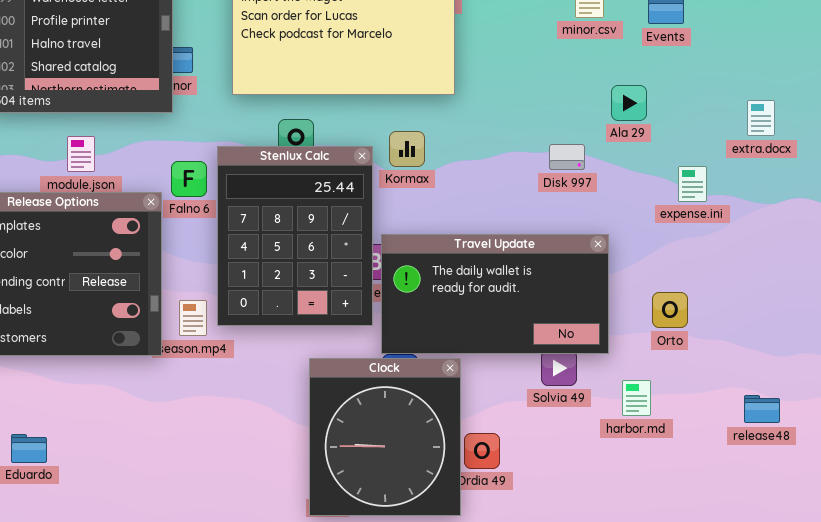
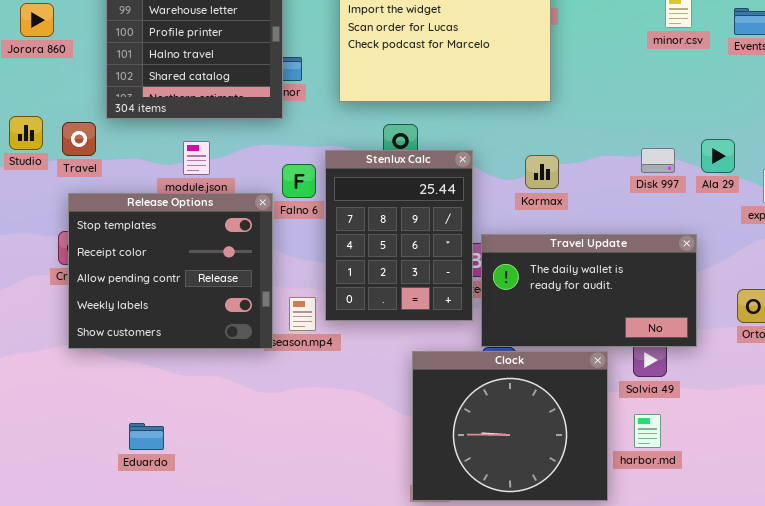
Ala 29: [611,85,647,121] -> [701,139,735,173], moved
Kormax: [389,131,425,167] -> [525,155,559,189], moved
Clock: [309,358,461,516] -> [412,351,608,501], resized
harbor.md: [622,380,651,416] -> [634,414,661,448], moved

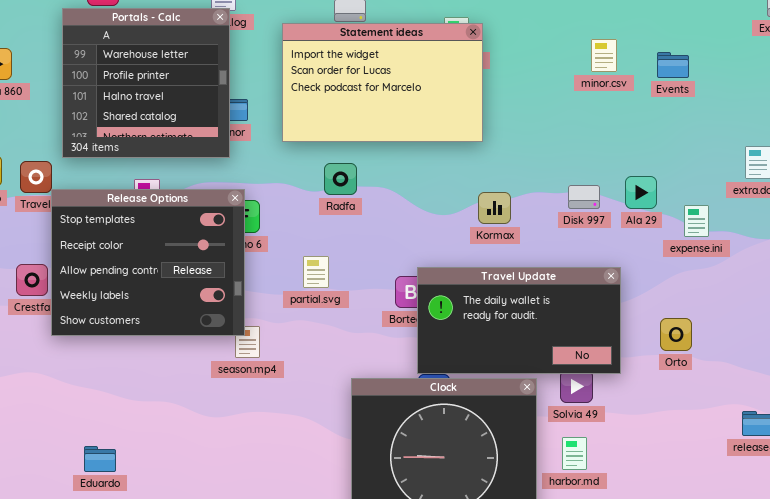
Stenlux Calc: [325,150,473,321] -> none, closed
Kormax: [525,155,559,189] -> [478,192,511,224], moved
Release Options: [68,193,273,349] -> [51,189,245,336], moved

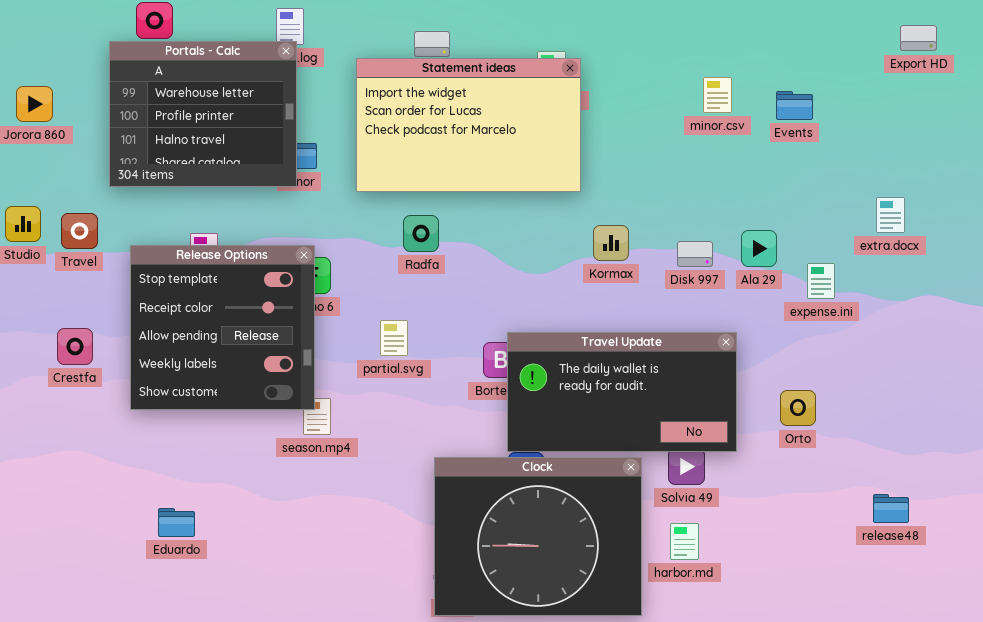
Portals - Calc: [62,8,230,158] -> [109,41,297,187], resized
Release Options: [51,189,245,336] -> [130,245,315,410], resized
Kormax: [478,192,511,224] -> [593,225,629,261], moved
Eduardo: [84,446,116,472] -> [158,508,195,537], moved

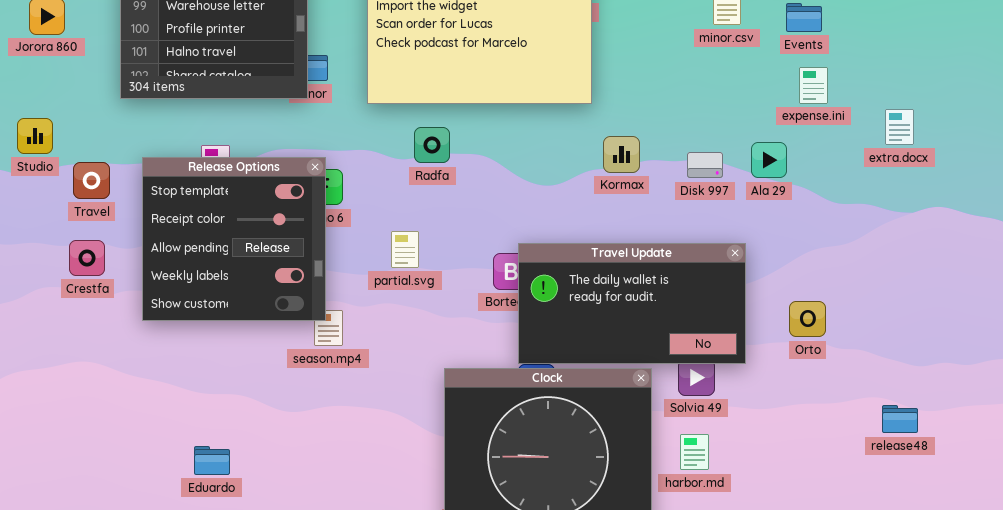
Travel: [61,213,98,249] -> [73,162,110,199], moved
expense.ini: [807,263,835,299] -> [799,67,828,104], moved
Eduardo: [158,508,195,537] -> [194,446,230,475], moved

